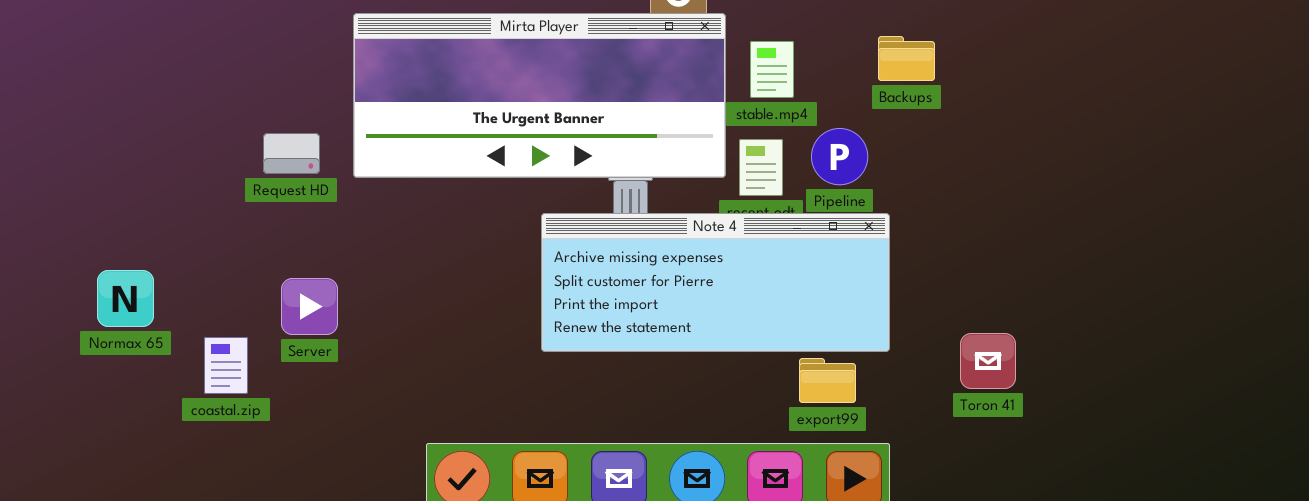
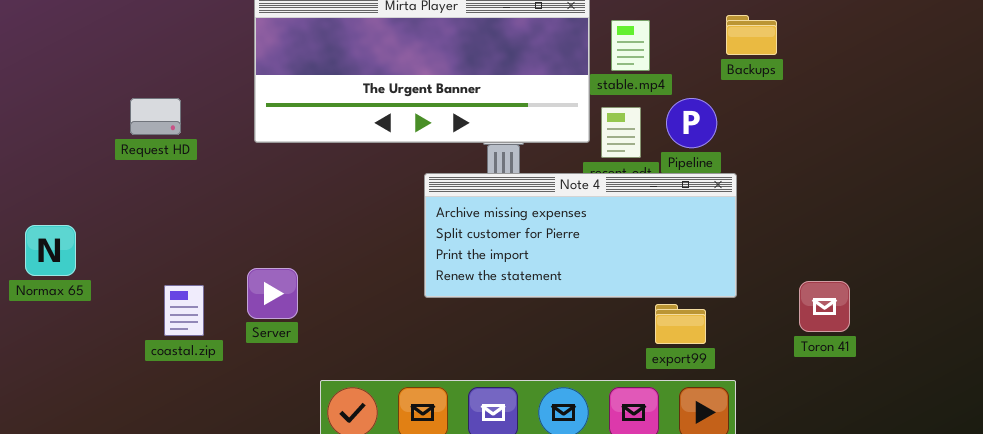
Request HD: [263,133,320,174] -> [130,98,181,135], moved
Server: [281,278,338,335] -> [247,268,298,319], moved
coastal.zip: [204,337,248,394] -> [164,285,204,336], moved

